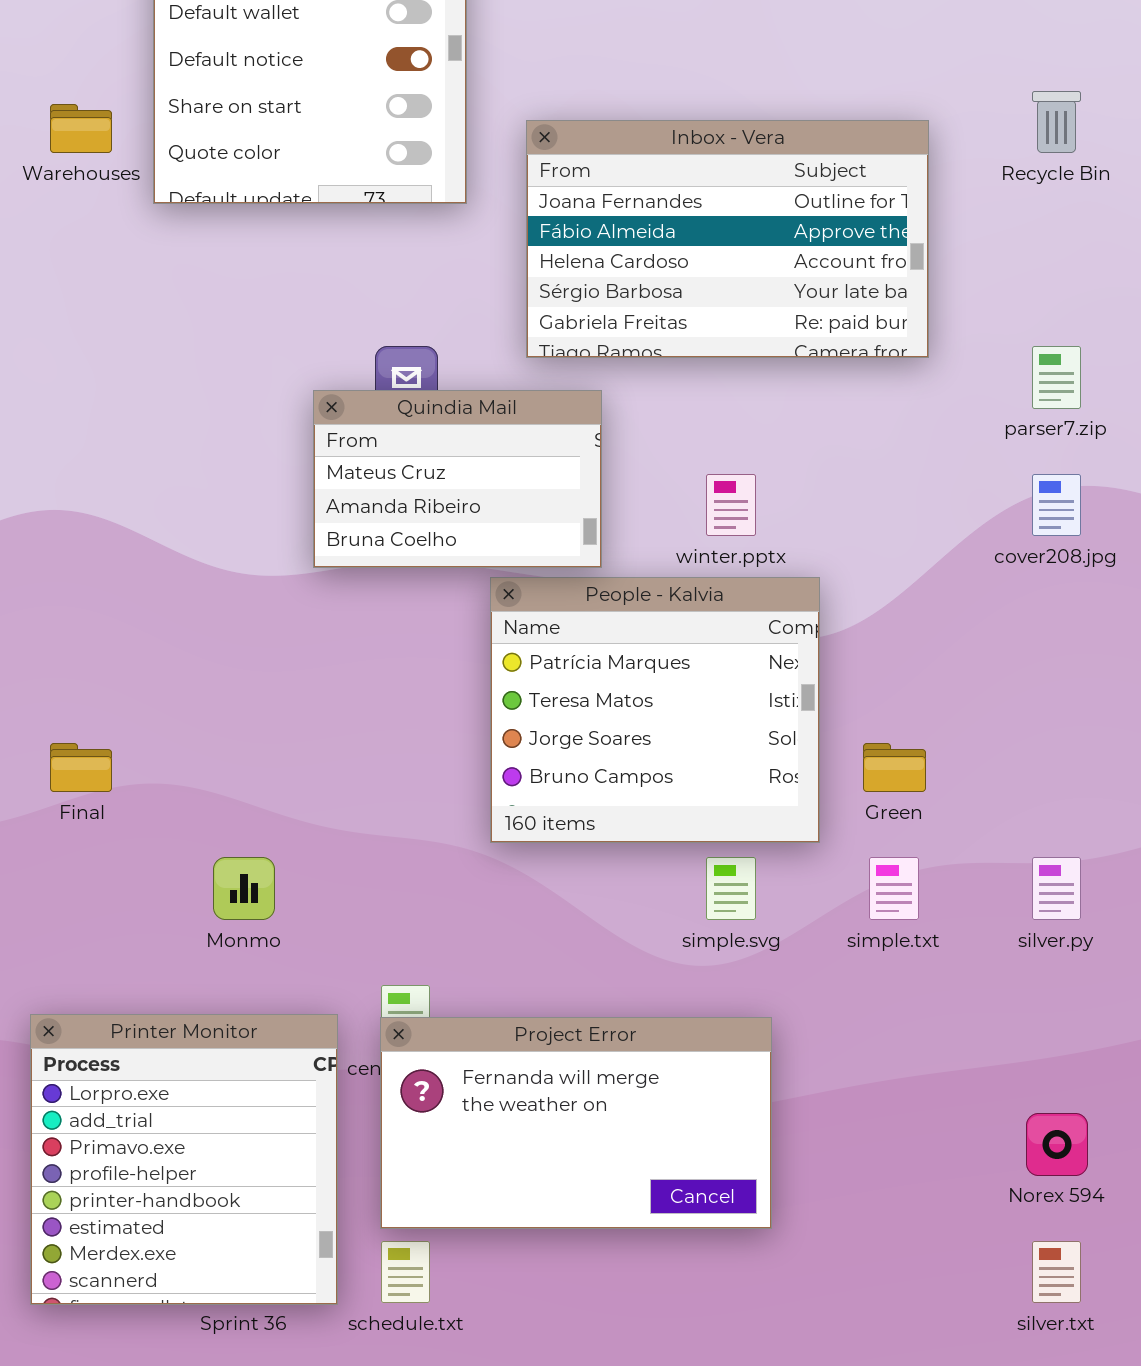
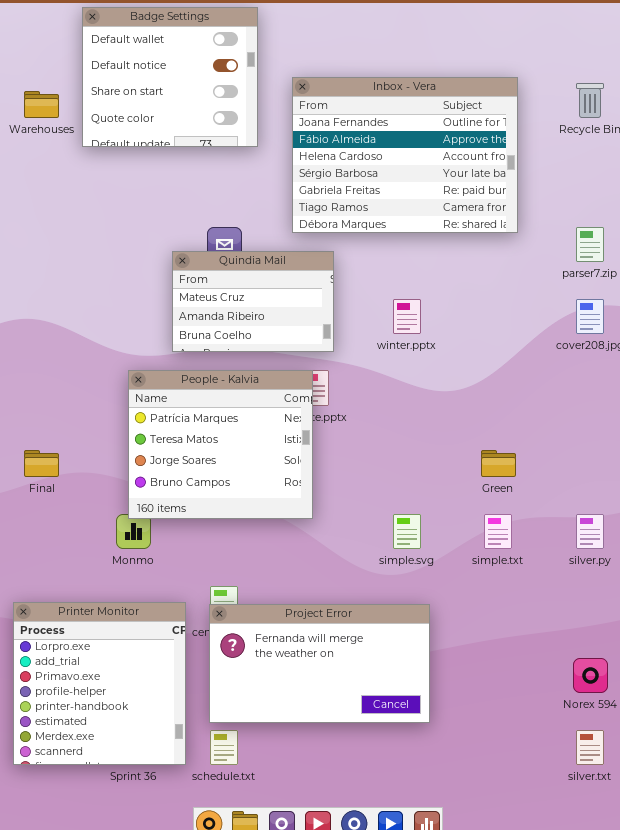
Inbox - Vera: [526,120,929,358] -> [292,77,518,233], resized
People - Kalvia: [490,577,820,843] -> [128,370,313,519], moved

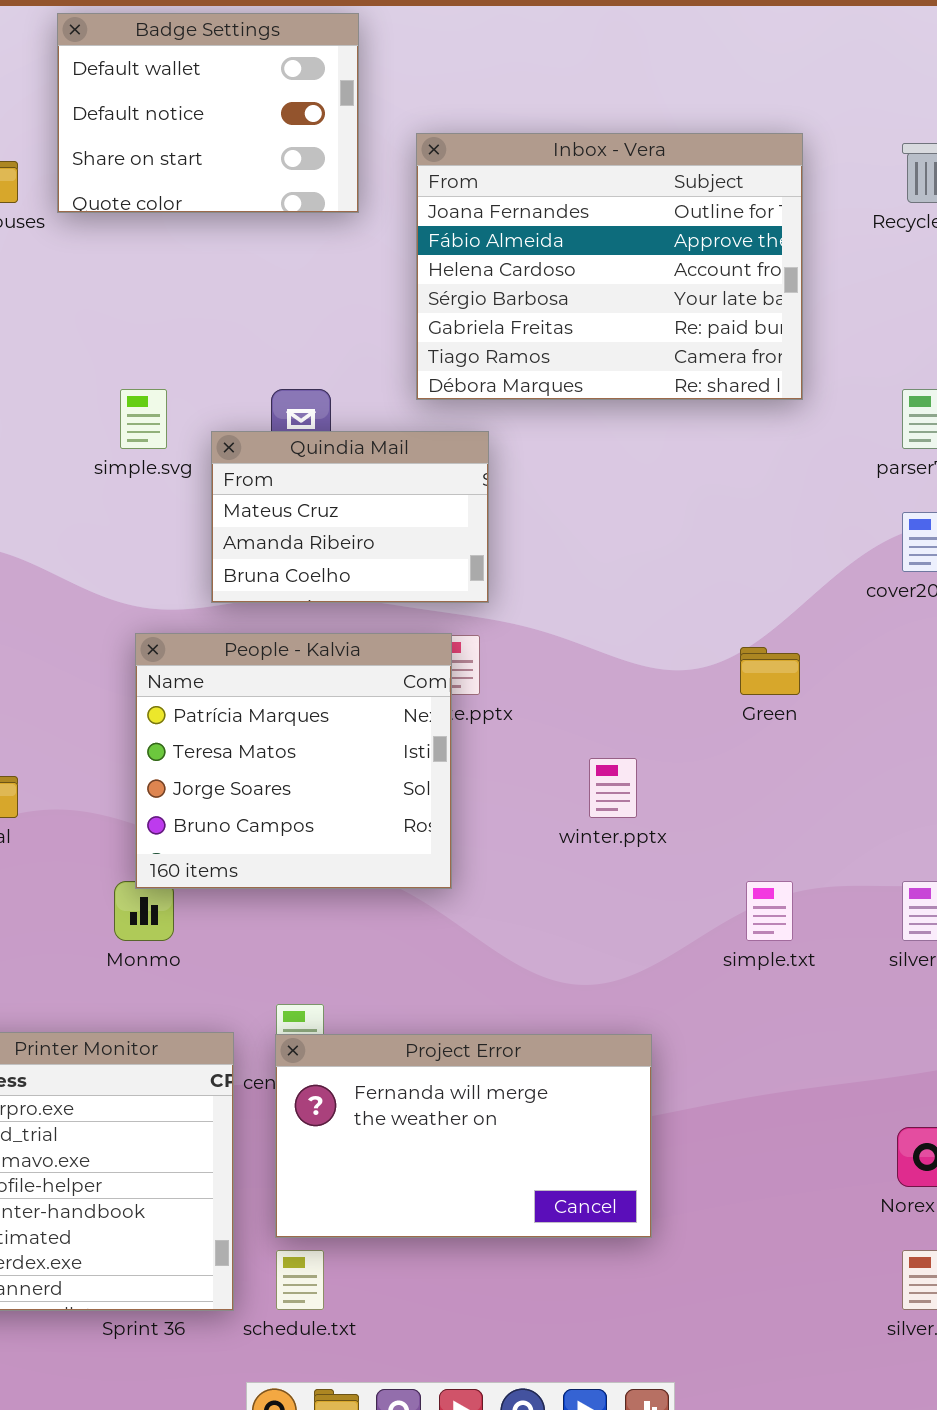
Badge Settings: [82,7,258,147] -> [57,13,359,213], resized
winter.pptx: [393,299,421,334] -> [589,758,637,818], moved
Green: [481,450,516,477] -> [740,647,800,695], moved
simple.svg: [393,514,421,549] -> [120,389,167,449], moved

